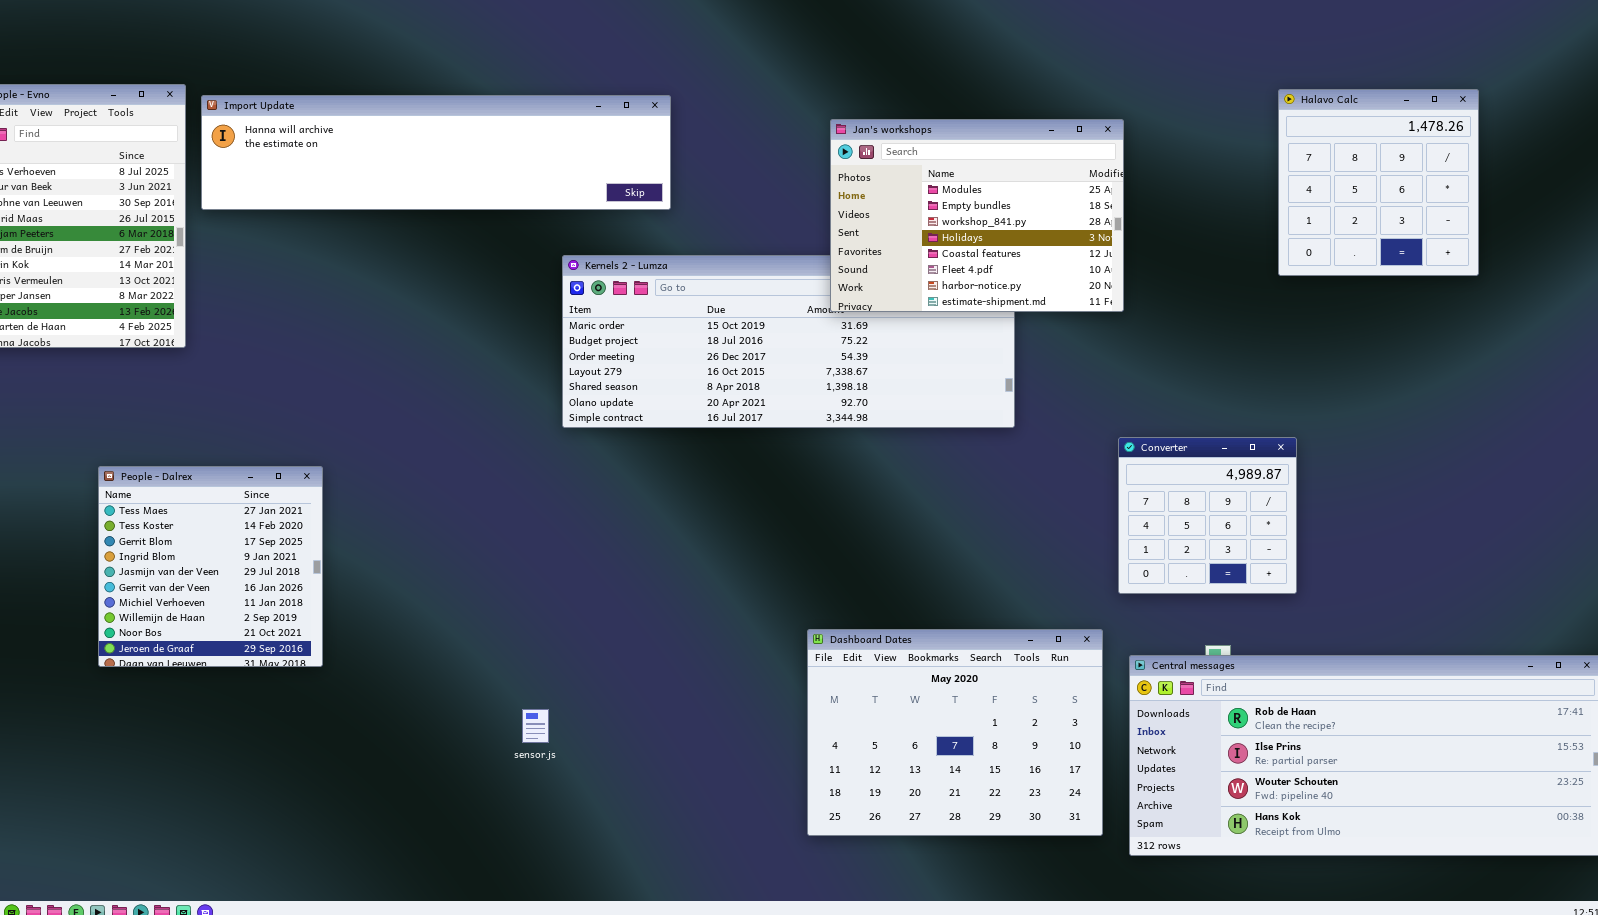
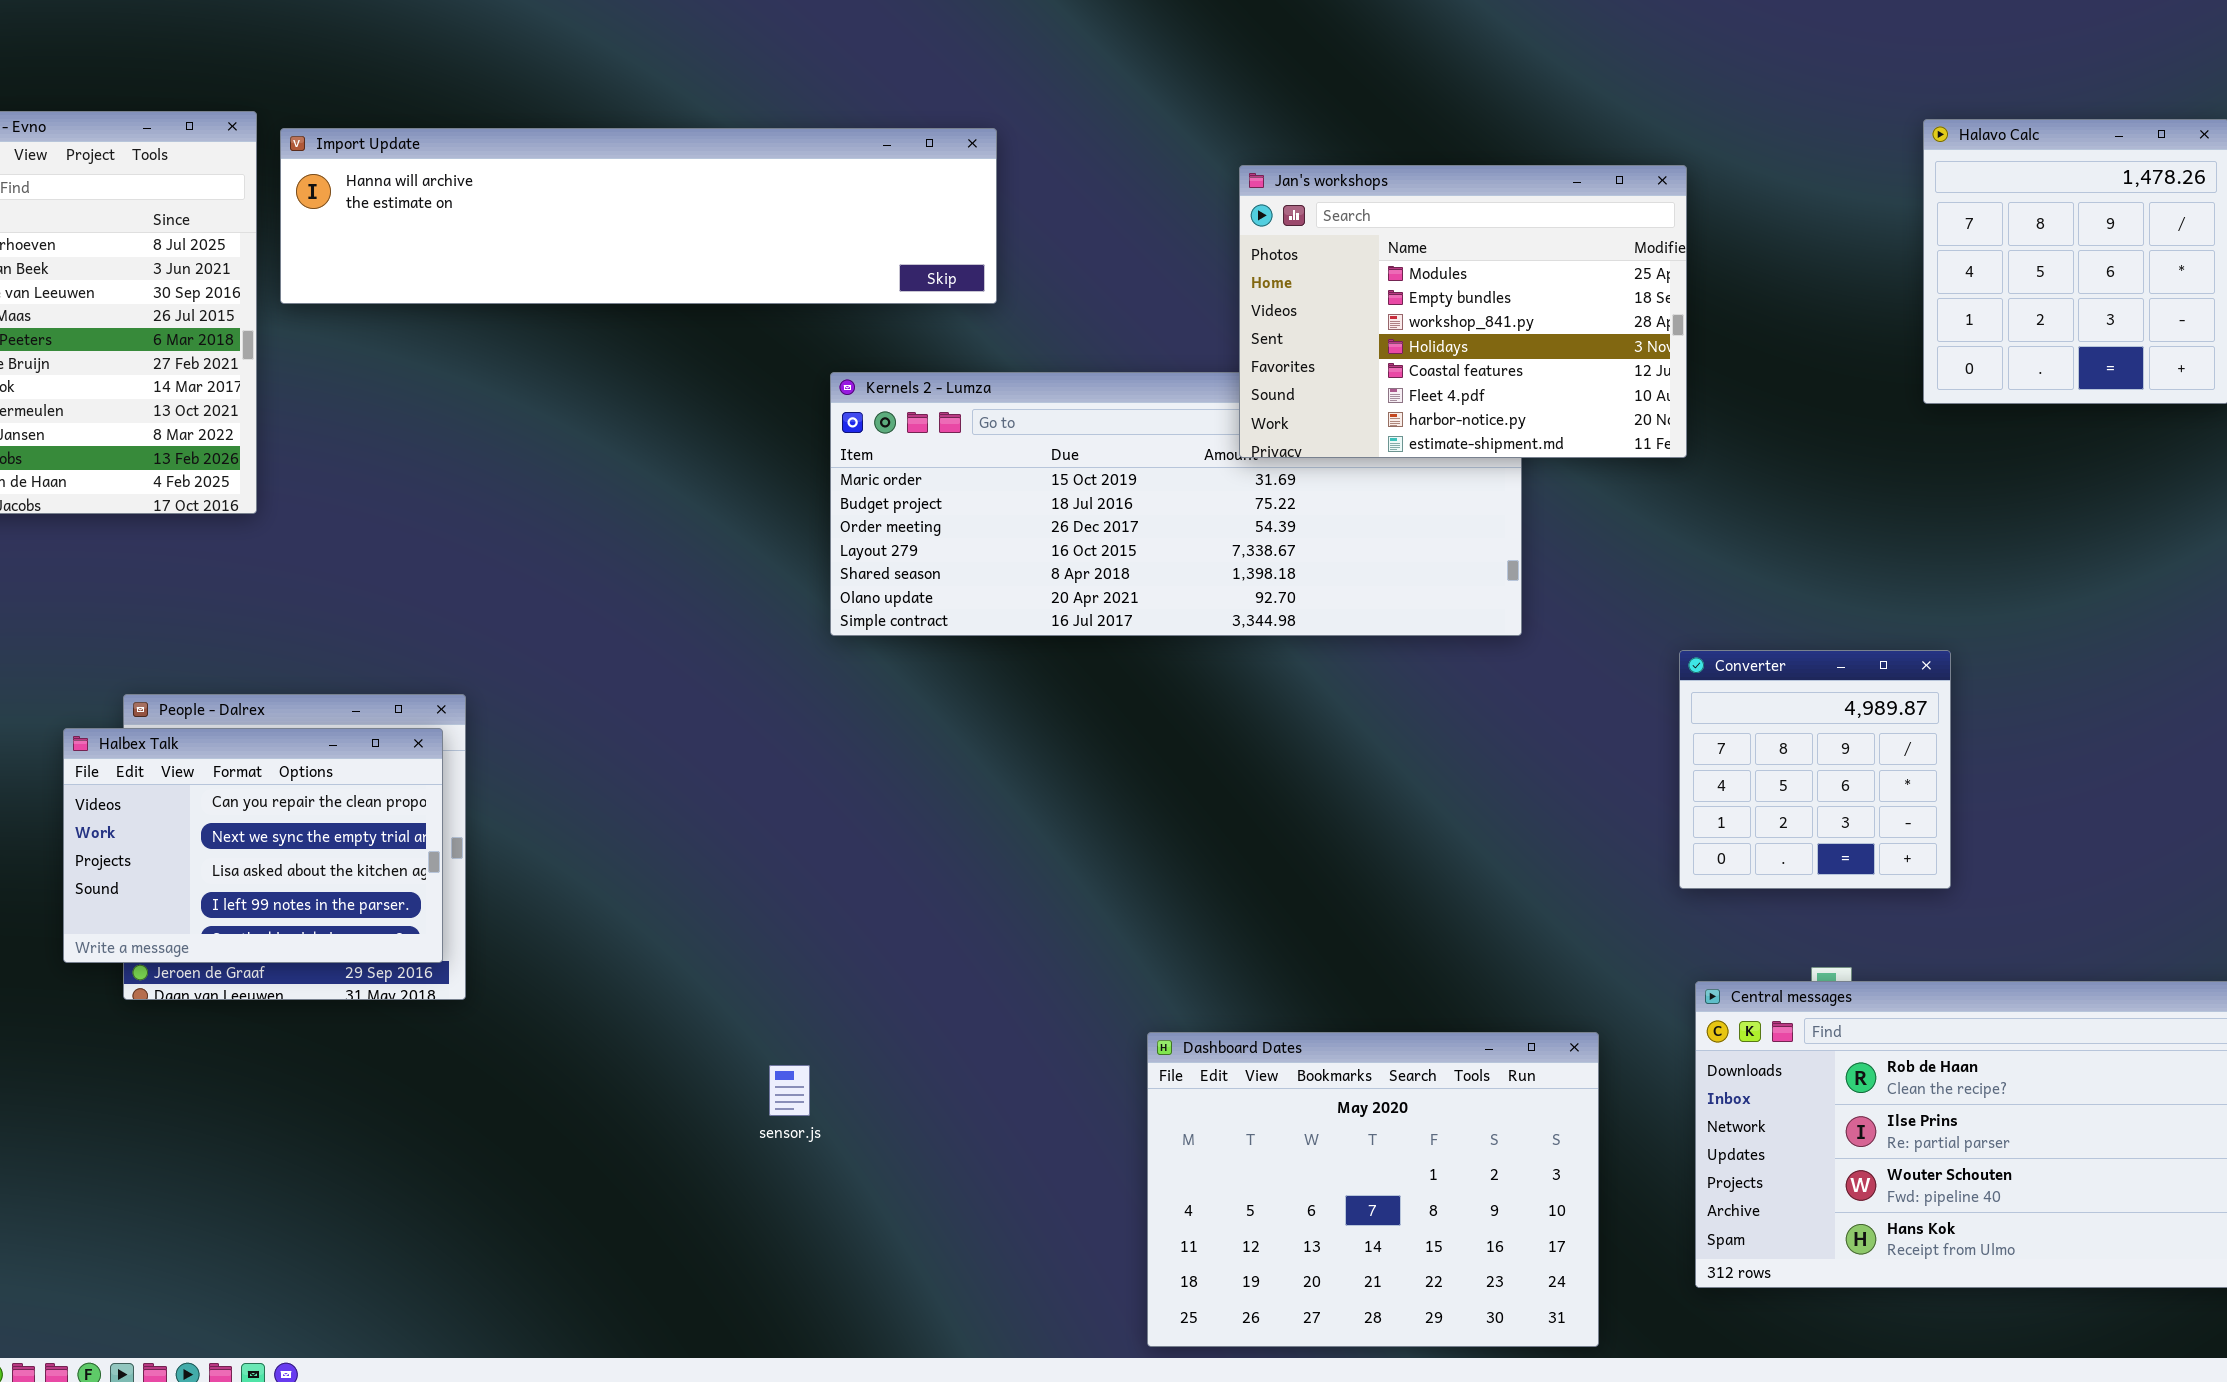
Halbex Talk: none -> [63,728,443,963], opened
Dashboard Dates: [807,629,1103,836] -> [1147,1032,1599,1347], moved

